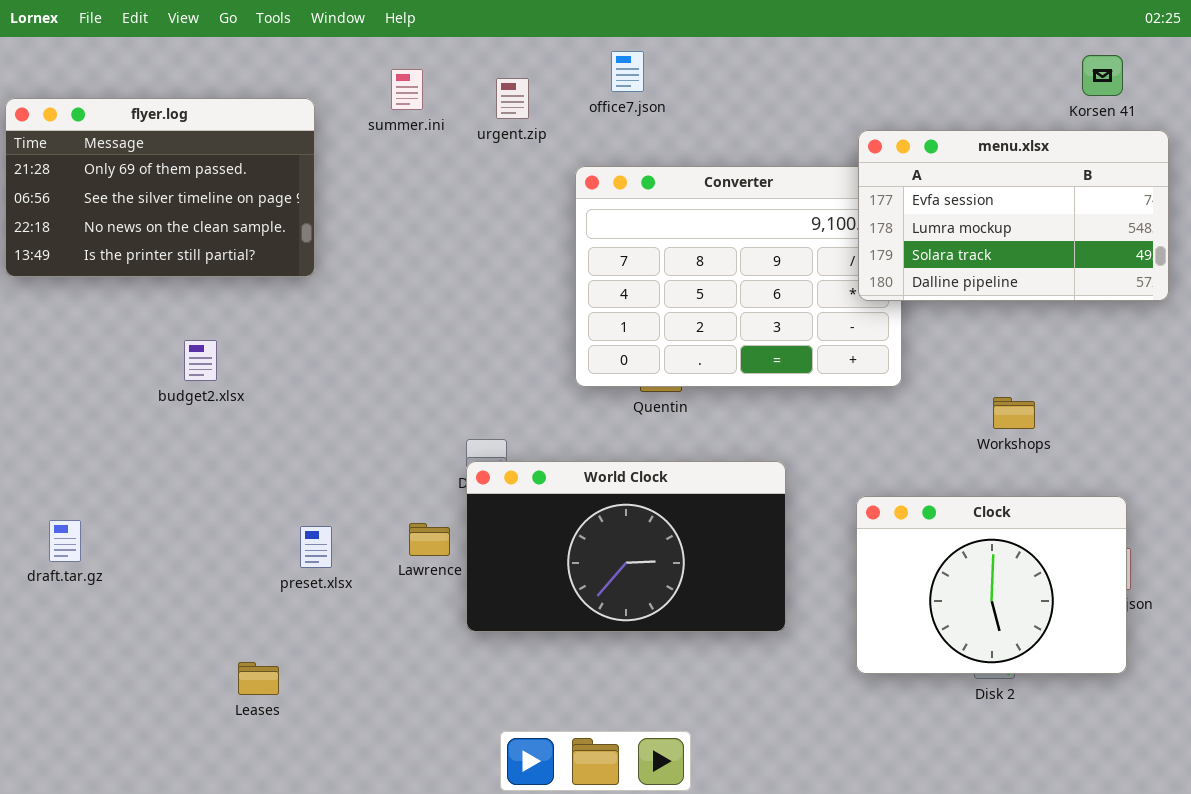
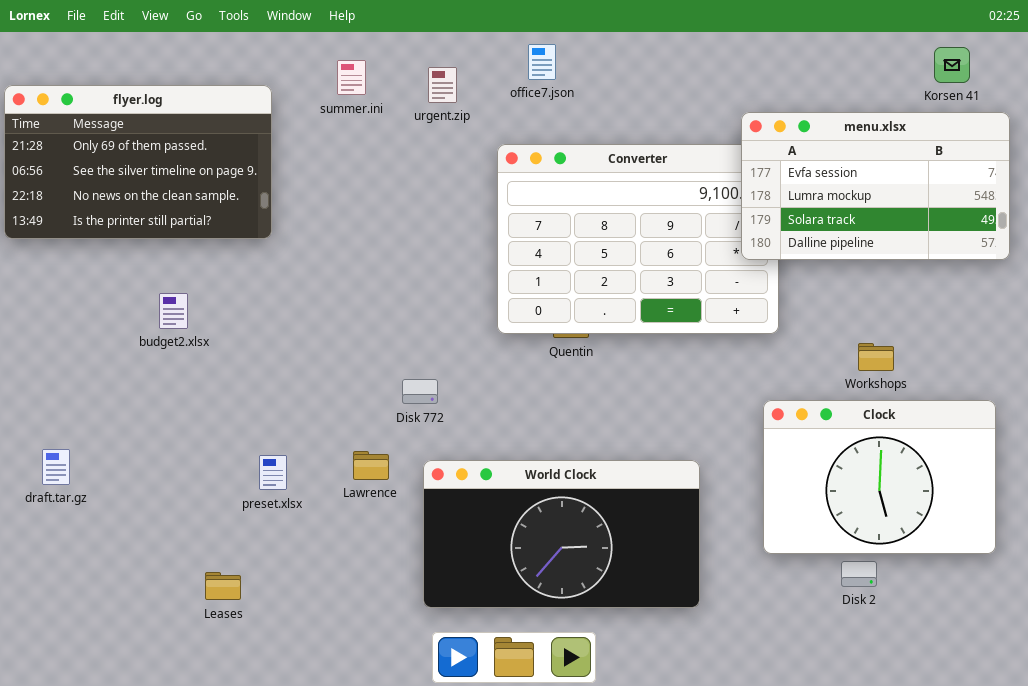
World Clock: [466,461,786,632] -> [423,460,700,608], moved
Clock: [856,496,1127,674] -> [763,400,996,554], moved

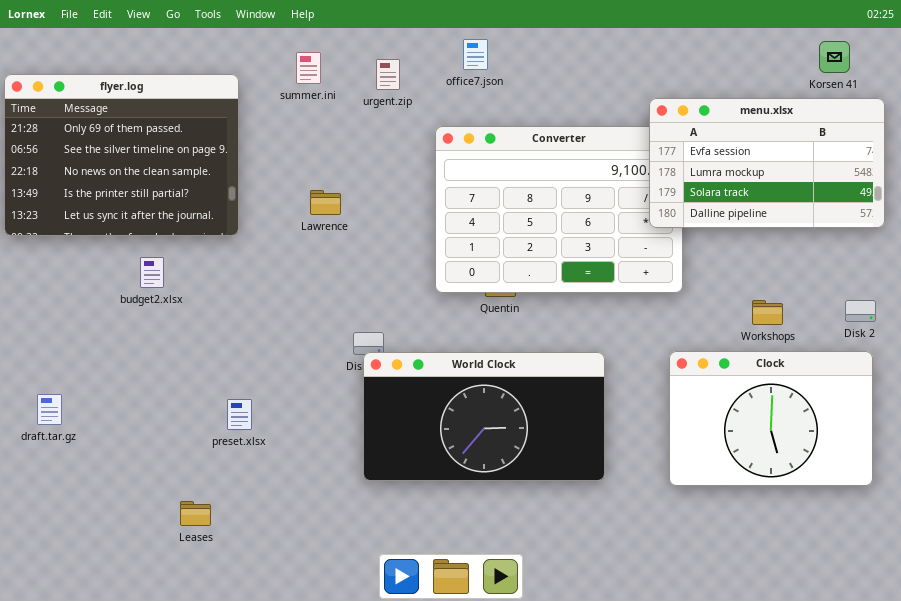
flyer.log: [4,85,272,239] -> [4,74,239,236], resized
Lawrence: [353,451,389,480] -> [310,190,341,215], moved
World Clock: [423,460,700,608] -> [363,352,605,481], moved
Disk 2: [841,561,877,587] -> [845,300,876,322], moved

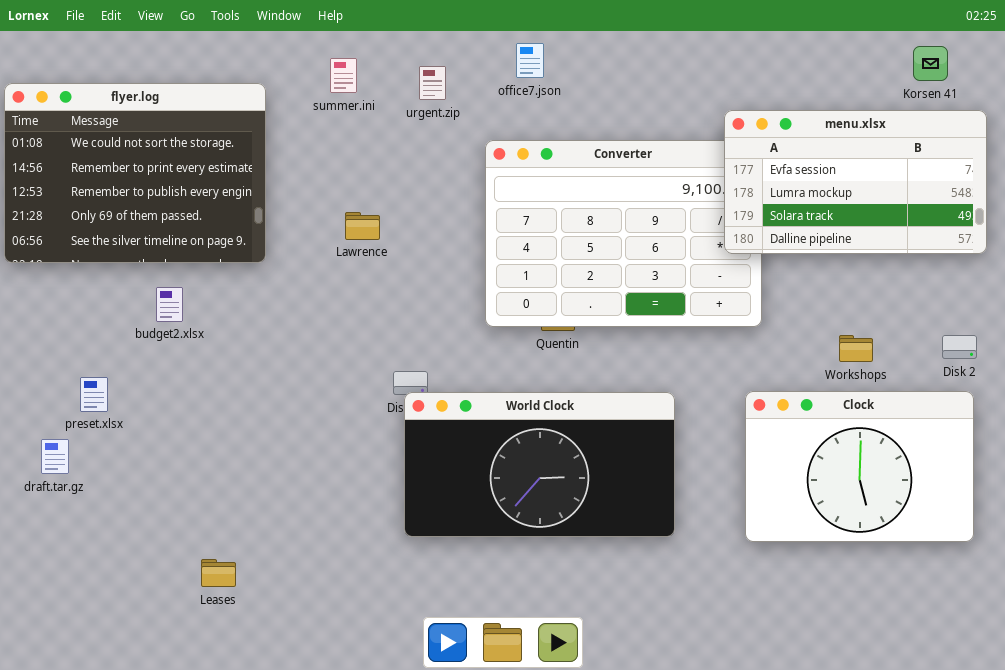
flyer.log: [4,74,239,236] -> [4,83,266,263], scrolled up 3 rows
preset.xlsx: [227,399,252,430] -> [80,377,108,412], moved

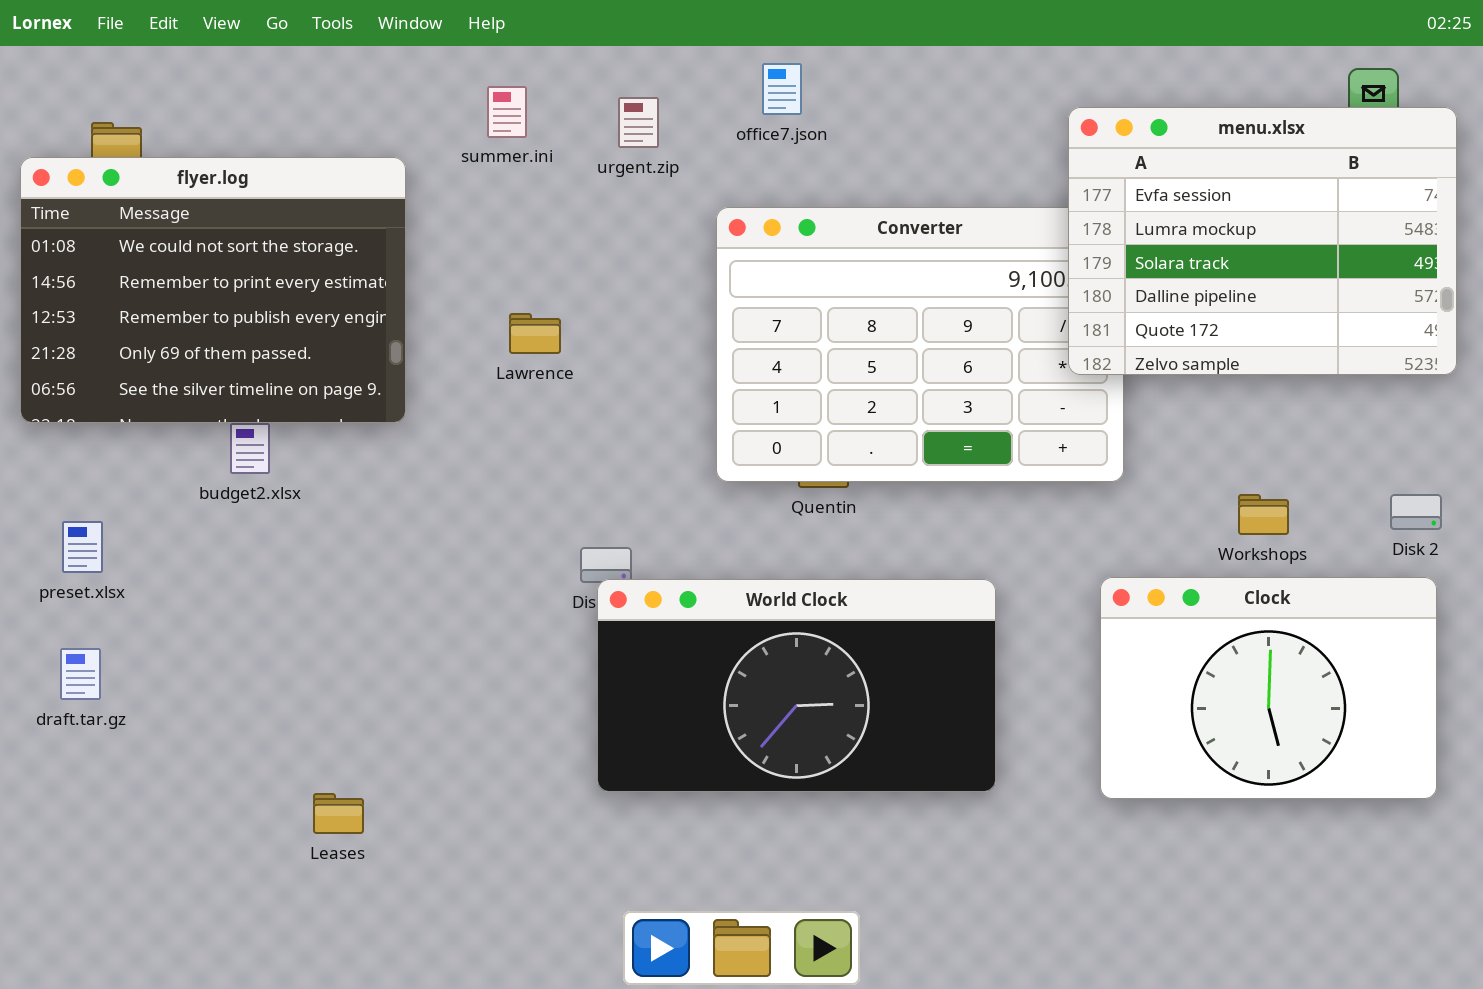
flyer.log: [4,83,266,263] -> [20,157,406,423], moved
menu.xlsx: [724,110,987,254] -> [1068,107,1457,375], resized
preset.xlsx: [80,377,108,412] -> [62,521,103,573], moved
Leases: [201,559,236,587] -> [313,793,364,834], moved

